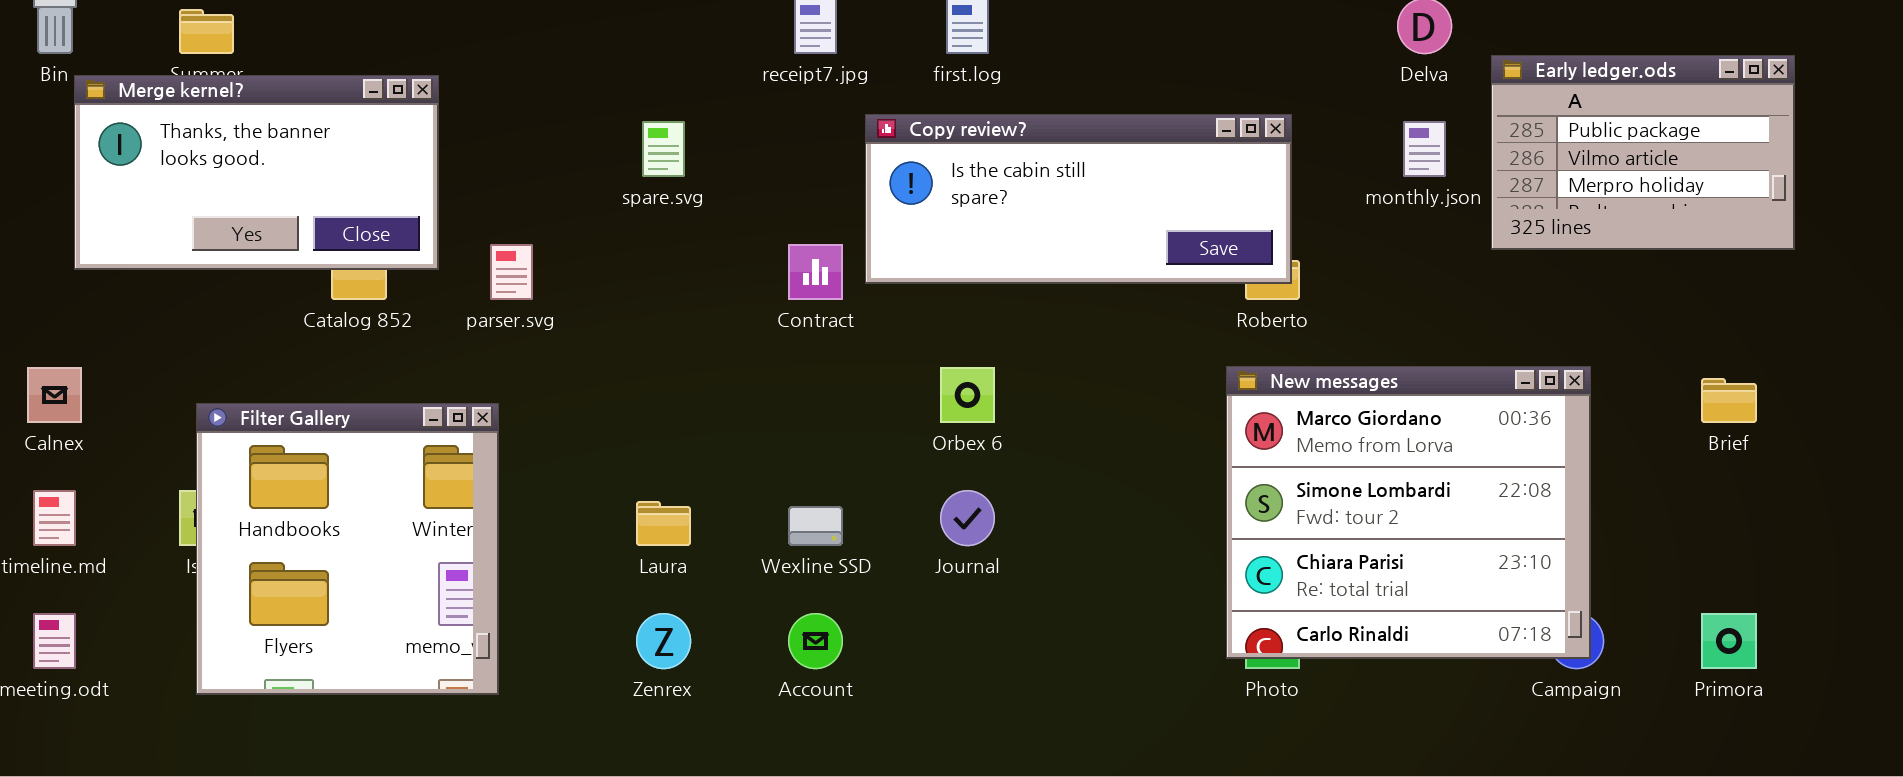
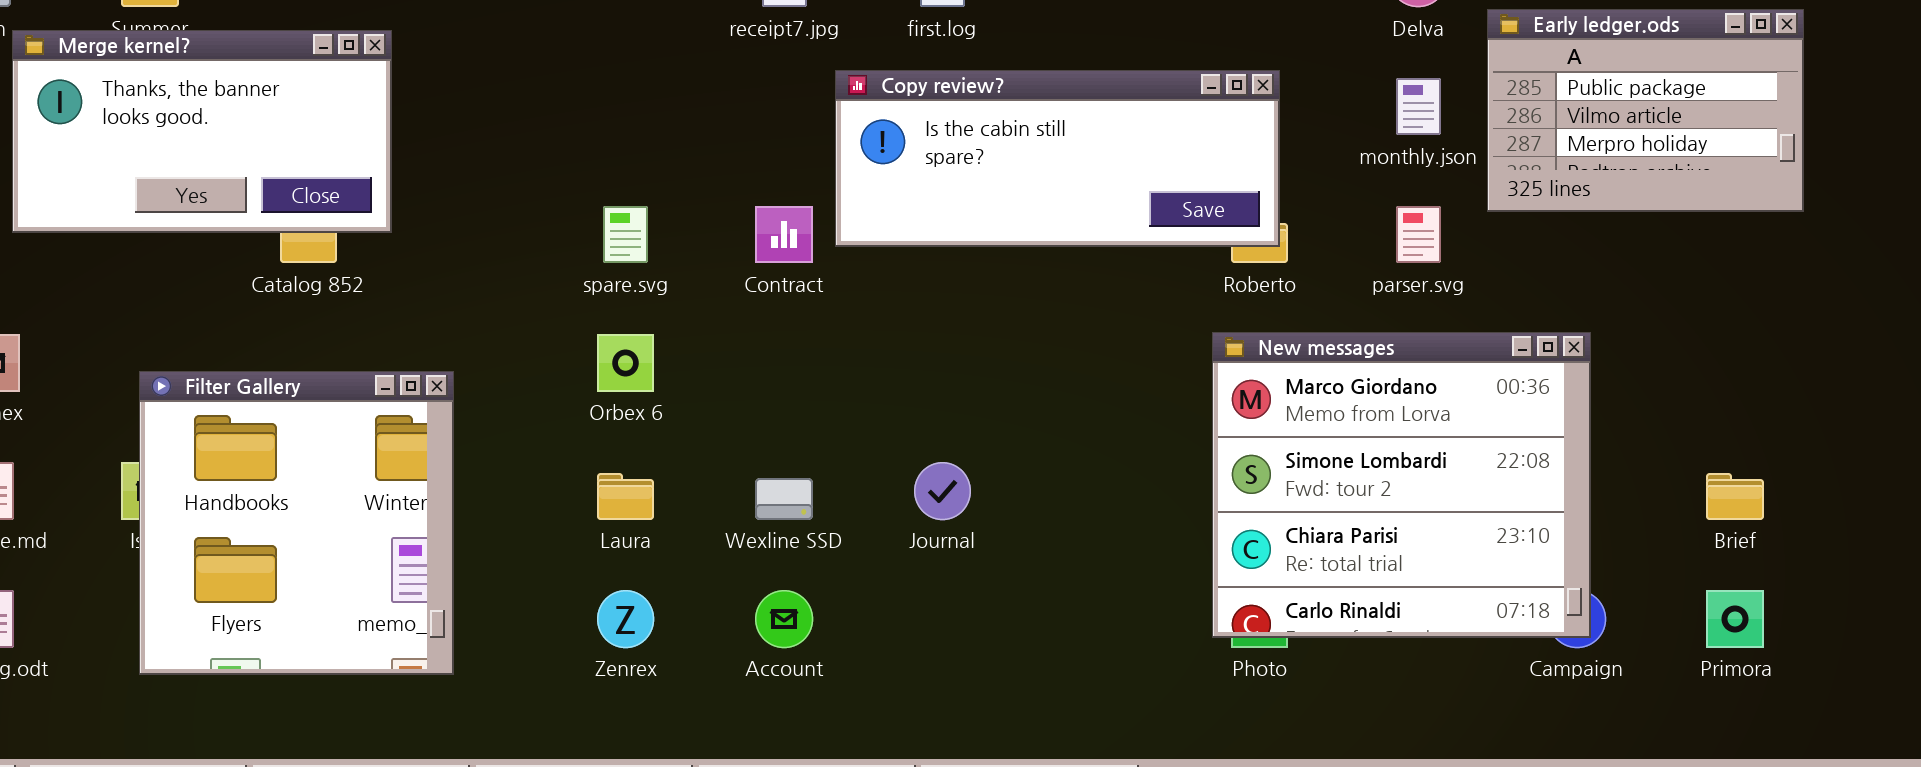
spare.svg: [642,121,685,177] -> [603,206,648,263], moved
parser.svg: [490,244,533,300] -> [1396,206,1441,263], moved
Orbex 6: [940,367,995,423] -> [597,334,654,392], moved
Brief: [1701,378,1757,423] -> [1706,473,1764,520], moved

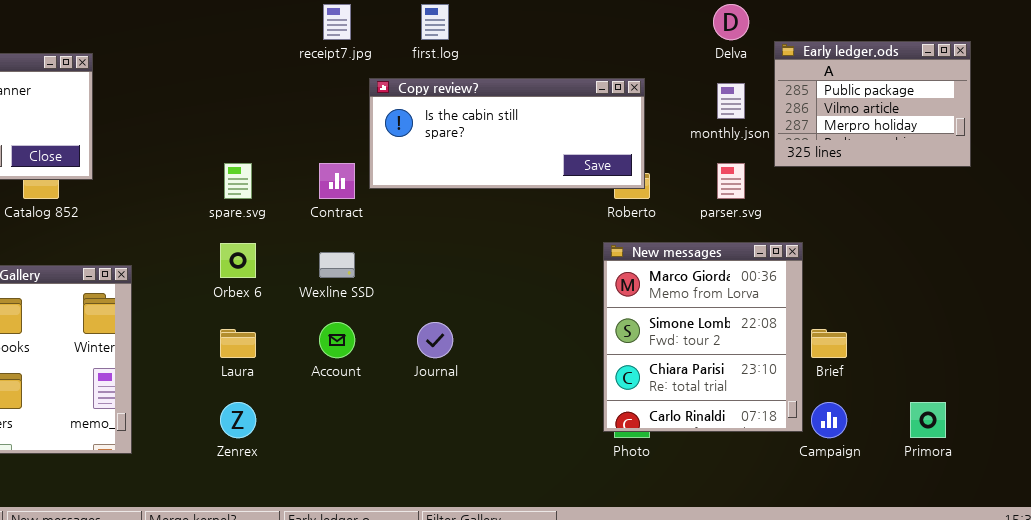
New messages: [1212,332,1591,638] -> [603,242,803,432], resized
Brief: [1706,473,1764,520] -> [811,329,847,358], moved
Wexline SSD: [755,478,813,520] -> [319,252,355,278], moved
Account: [755,590,813,648] -> [319,322,355,358], moved

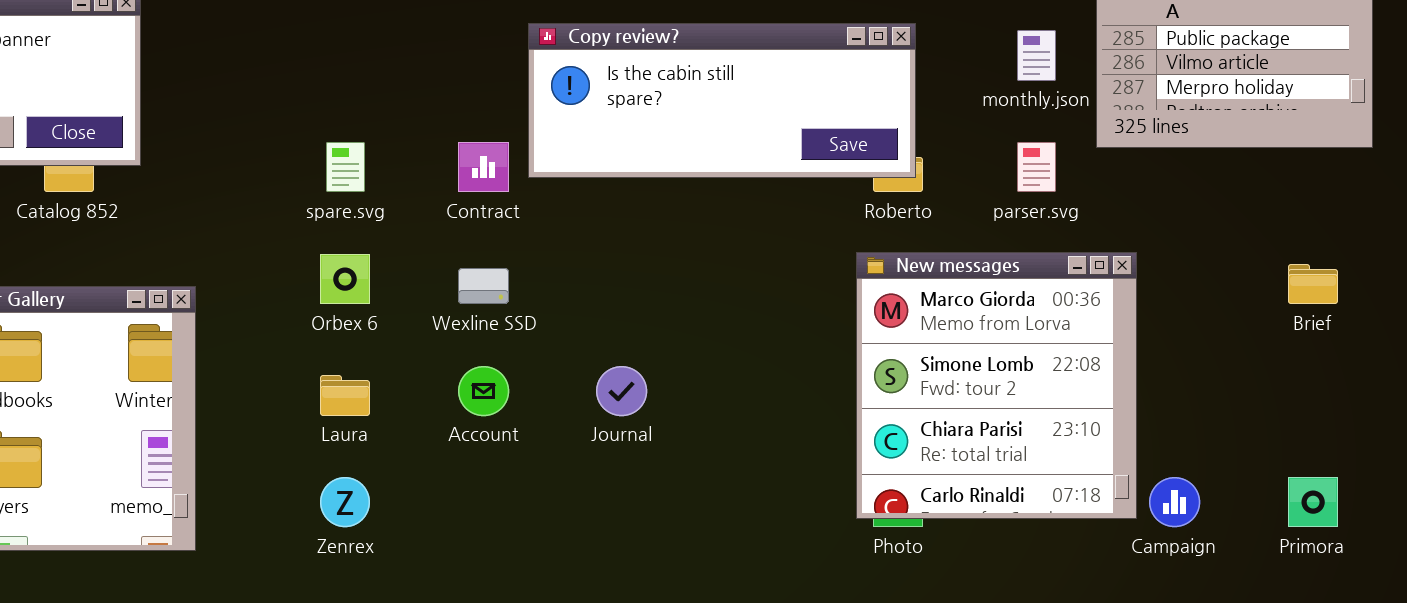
Brief: [811,329,847,358] -> [1288,264,1338,304], moved

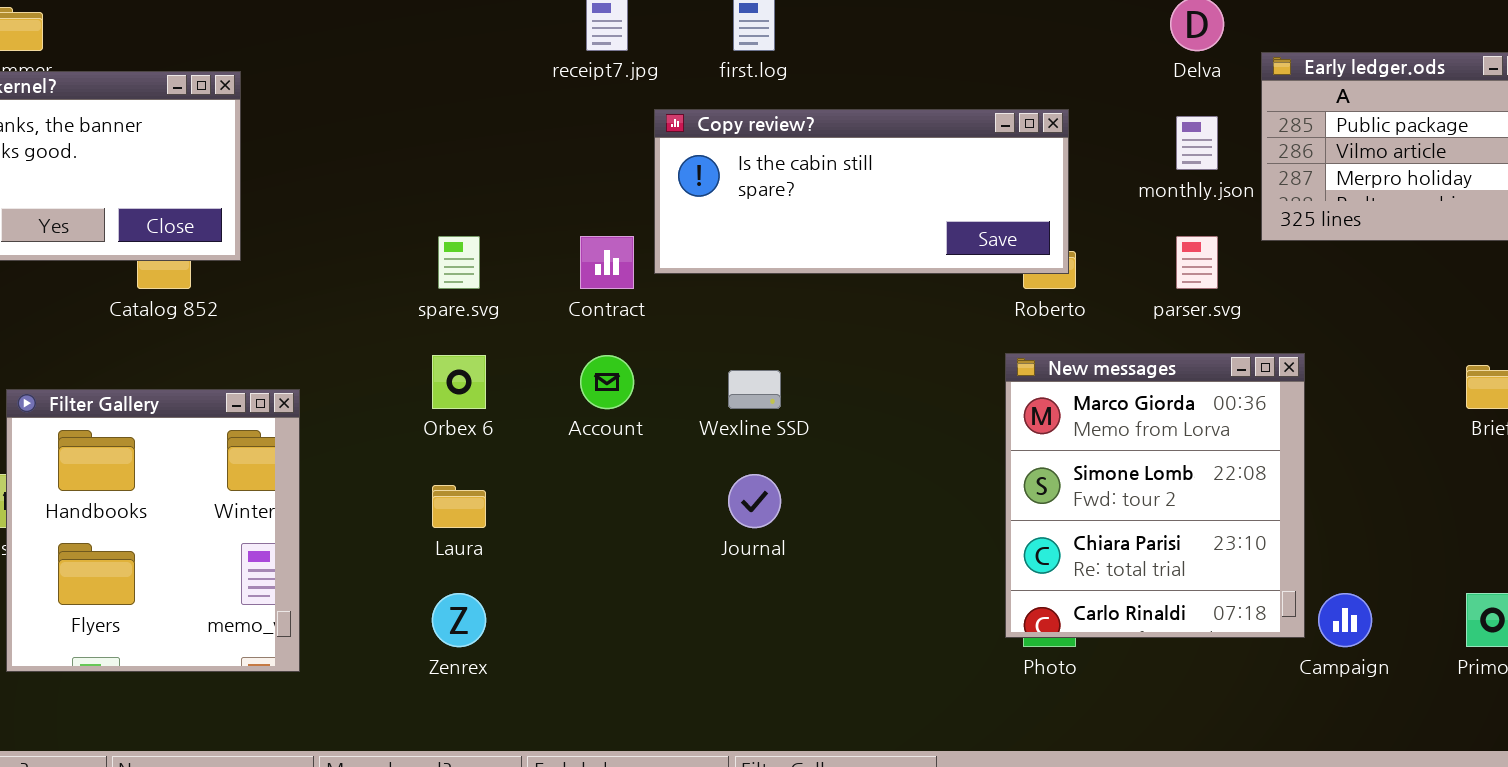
Wexline SSD: [458,268,509,304] -> [728,370,781,409], moved
Account: [458,366,509,416] -> [580,355,634,409], moved

